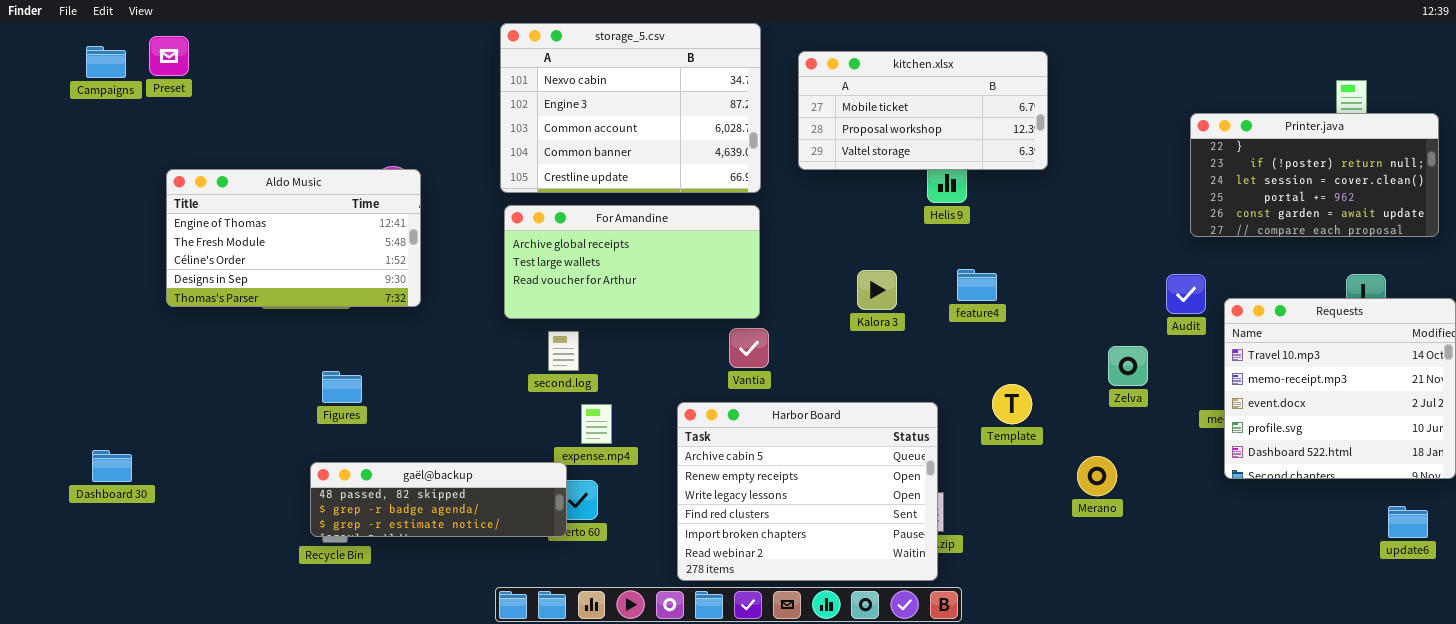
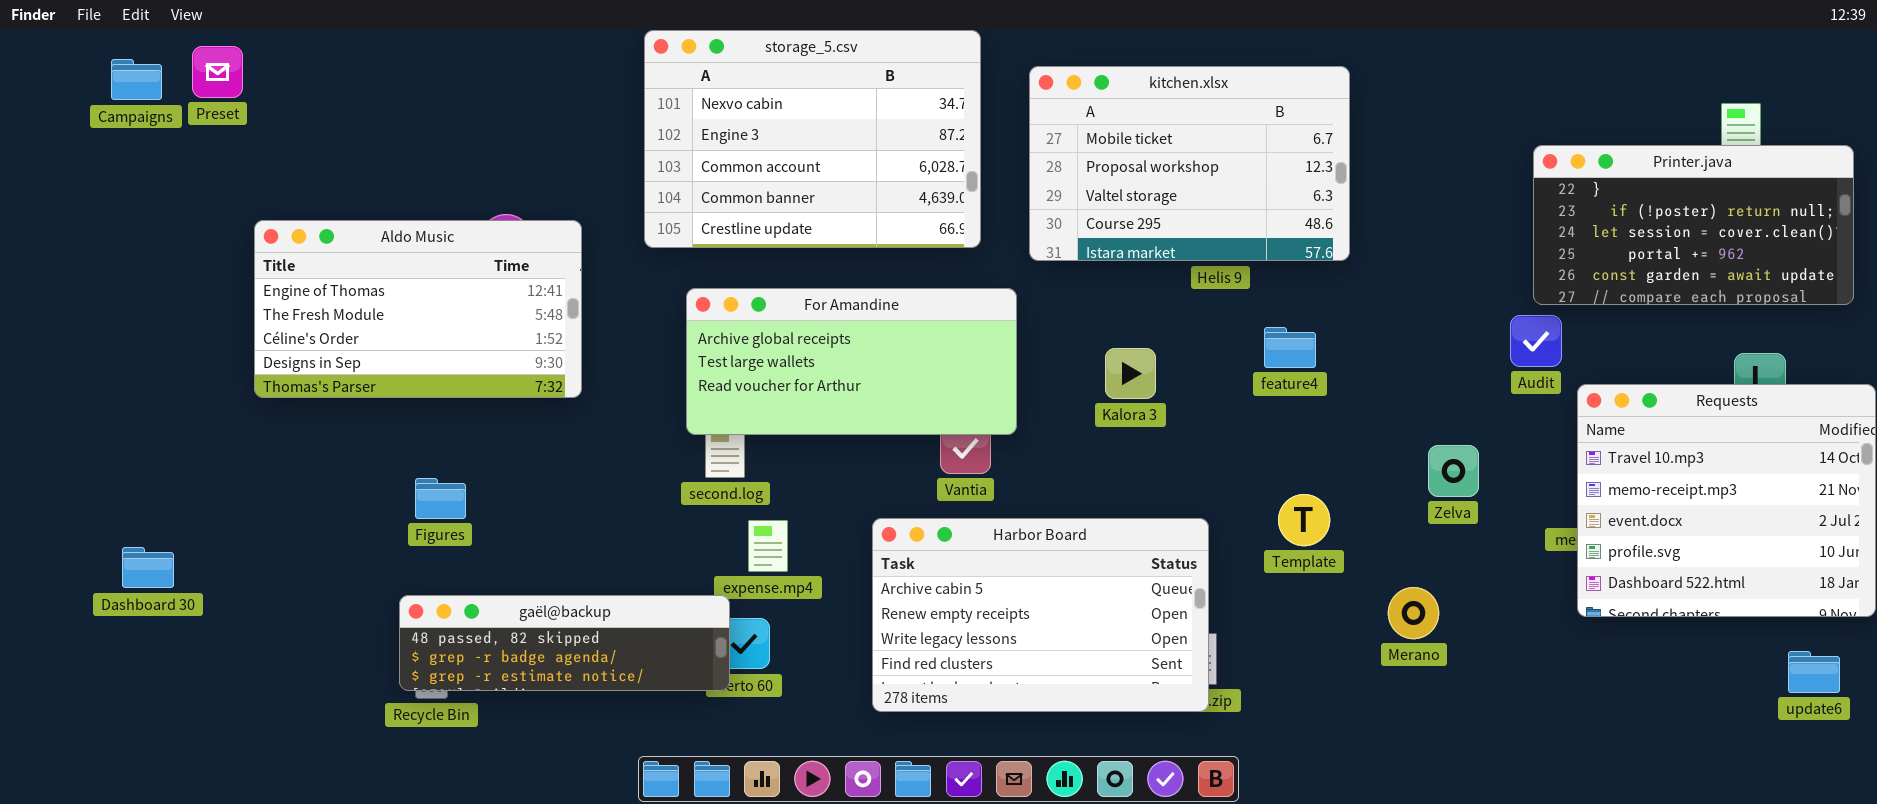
kitchen.xlsx: [798,51,1048,170] -> [1029,66,1350,261], resized
Aldo Music: [166,169,421,307] -> [254,220,582,398], moved
For Amandine: [504,205,760,319] -> [686,288,1017,435], moved
feature4: [957,269,997,301] -> [1264,327,1316,368], moved
Audit: [1166,274,1206,314] -> [1510,315,1562,367], moved
Harbor Board: [677,402,938,581] -> [872,518,1209,712], resized
Dashboard 30: [92,450,132,482] -> [122,547,174,588], moved

